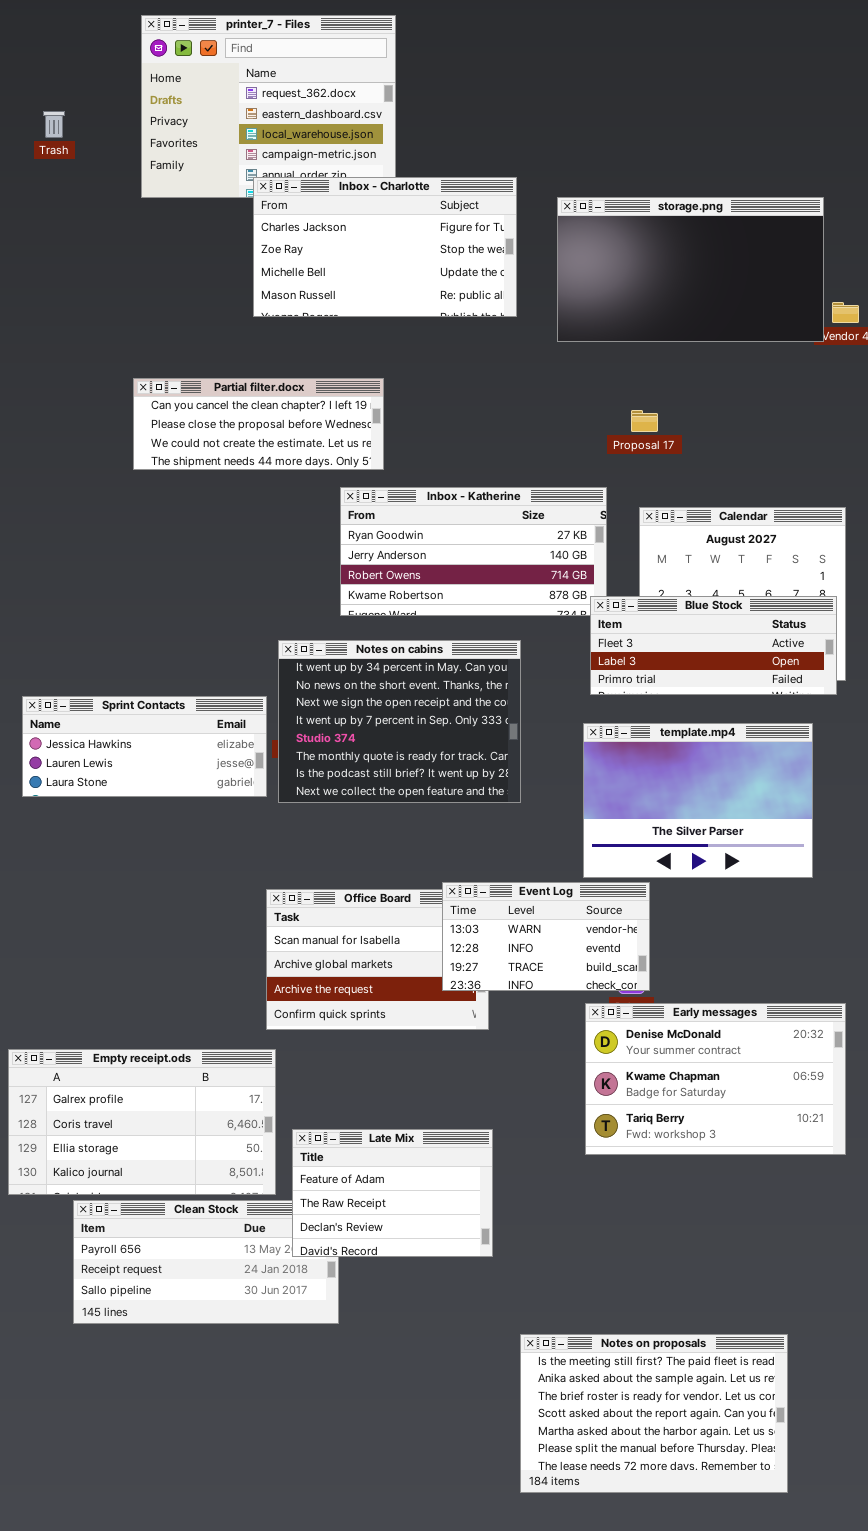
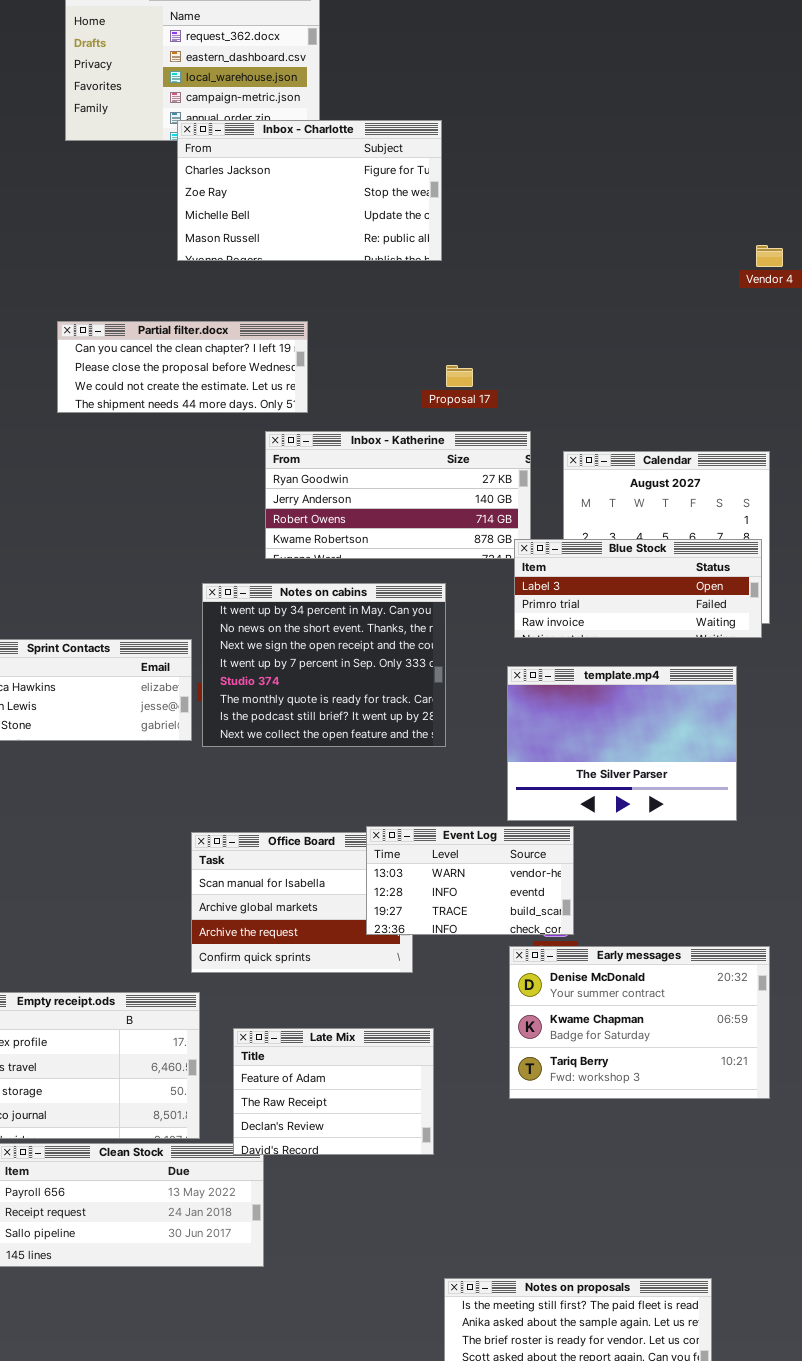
storage.png: [557,197,824,342] -> none, closed
Proposal 17: [631,410,658,432] -> [446,365,473,387], moved
Blue Stock: [590,596,837,695] -> [514,539,762,638], scrolled down 1 row
Late Mix: [292,1129,493,1257] -> [233,1028,434,1155], moved

